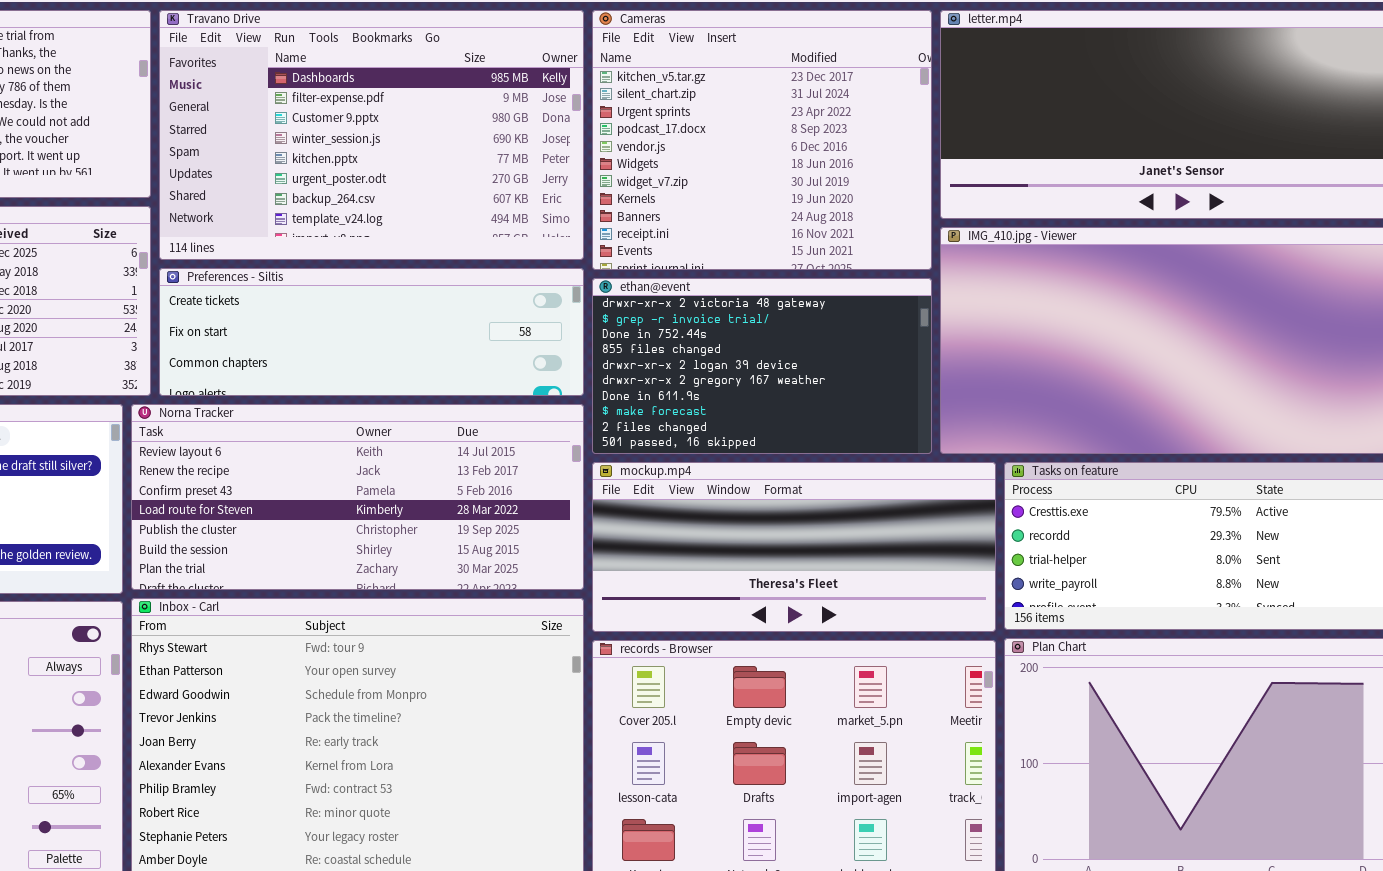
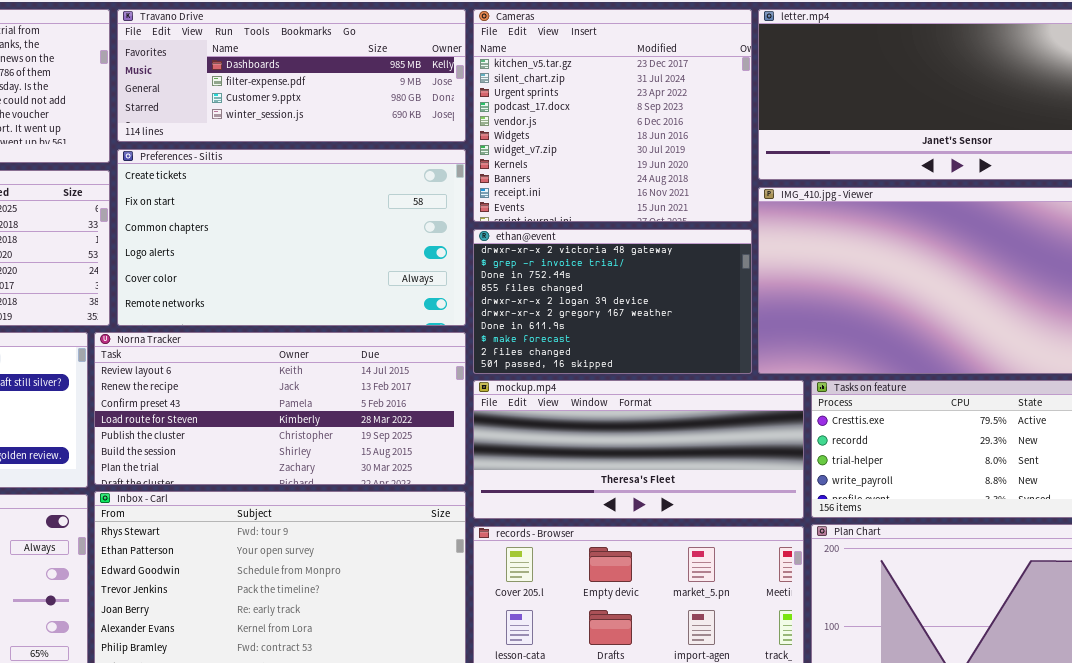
Travano Drive: [159,10,584,260] -> [117,9,466,142], resized
Preferences - Siltis: [159,268,584,396] -> [117,149,466,326], resized

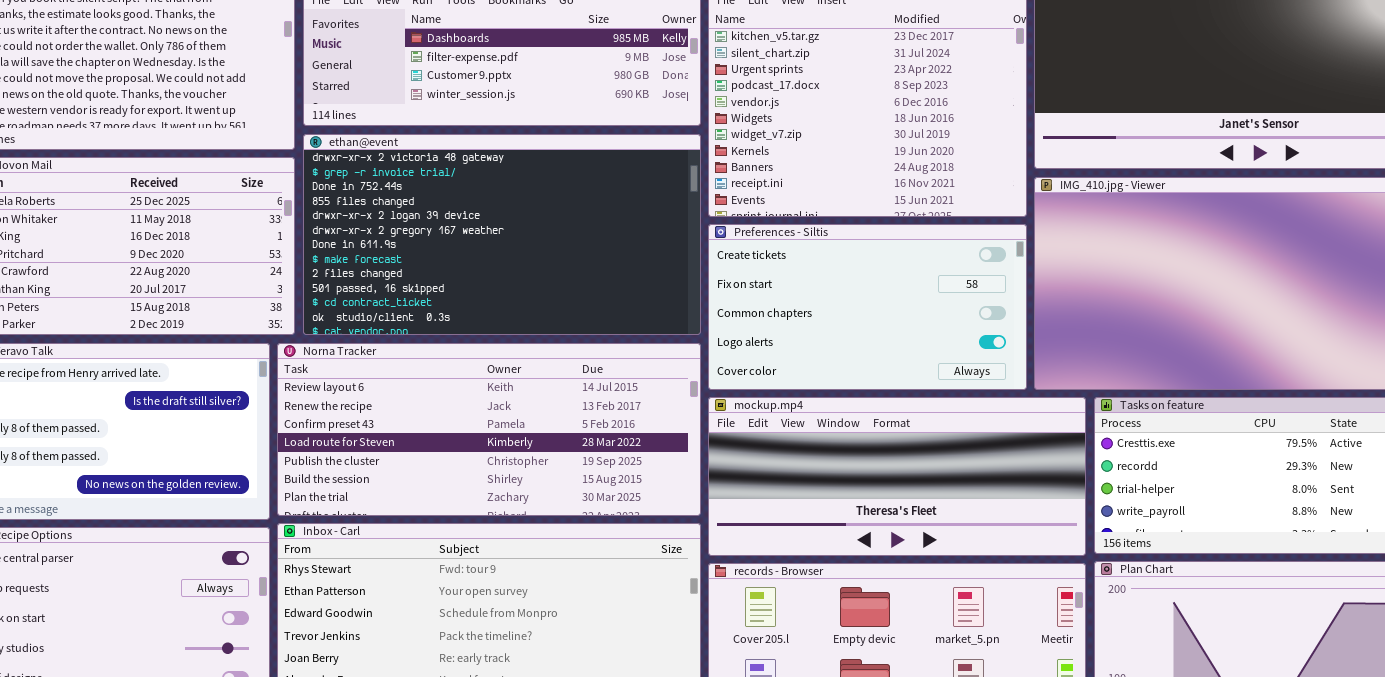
Preferences - Siltis: [117,149,466,326] -> [708,224,1027,390], moved, resized
ethan@event: [473,229,752,374] -> [303,134,701,335], moved, resized

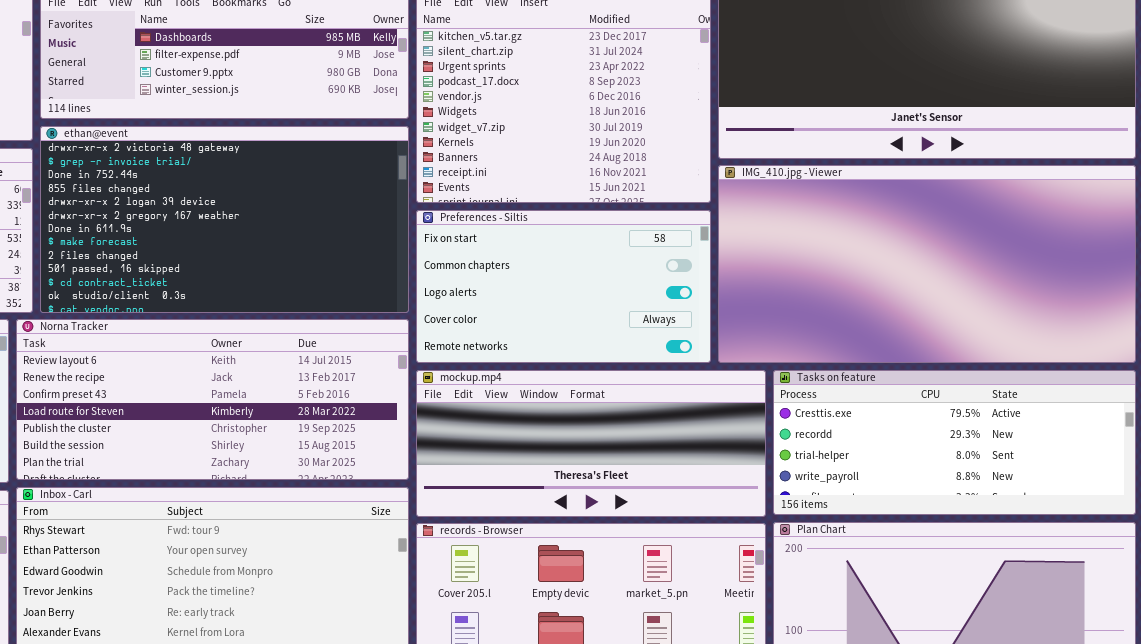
Preferences - Siltis: [708,224,1027,390] -> [416,210,711,363], scrolled down 1 row

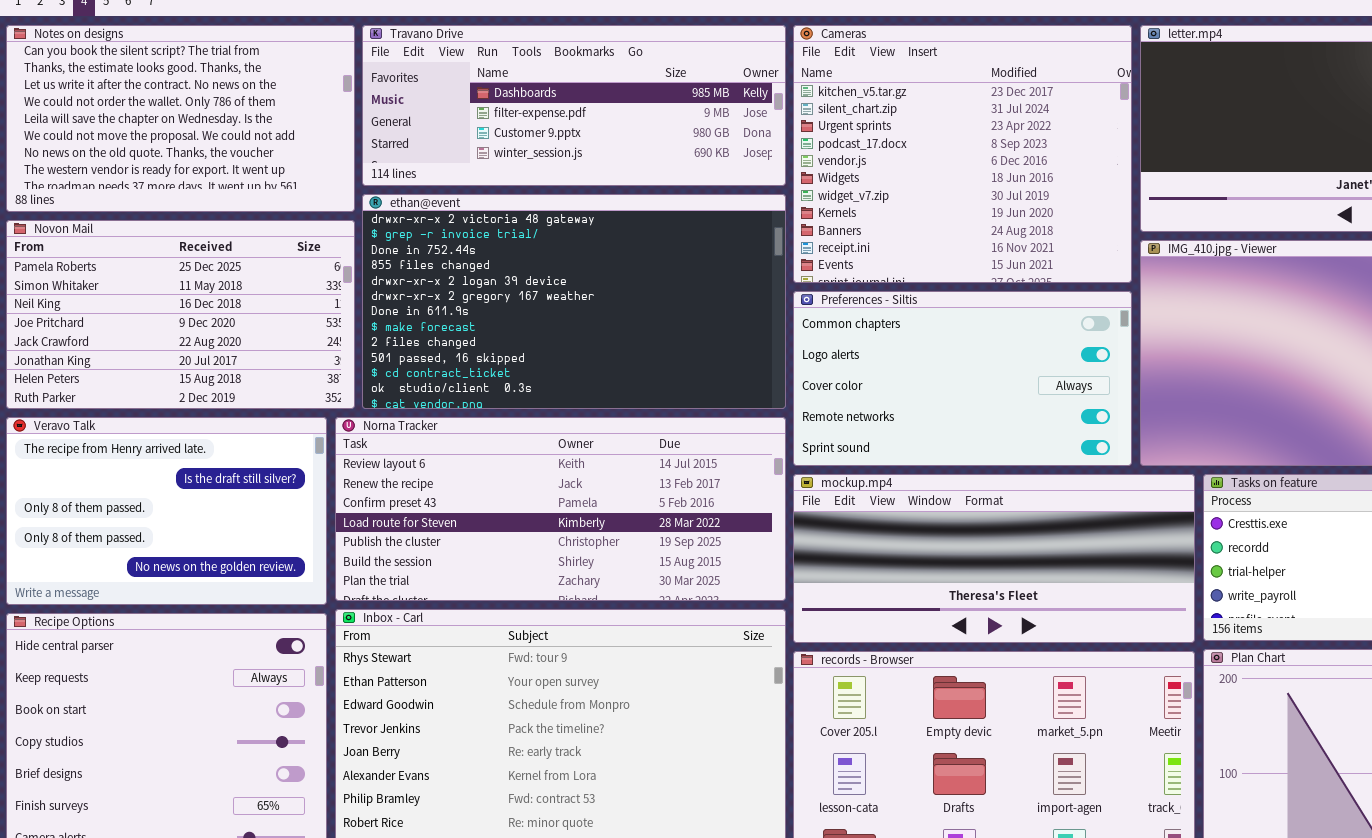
Preferences - Siltis: [416,210,711,363] -> [793,291,1132,466], scrolled down 1 row

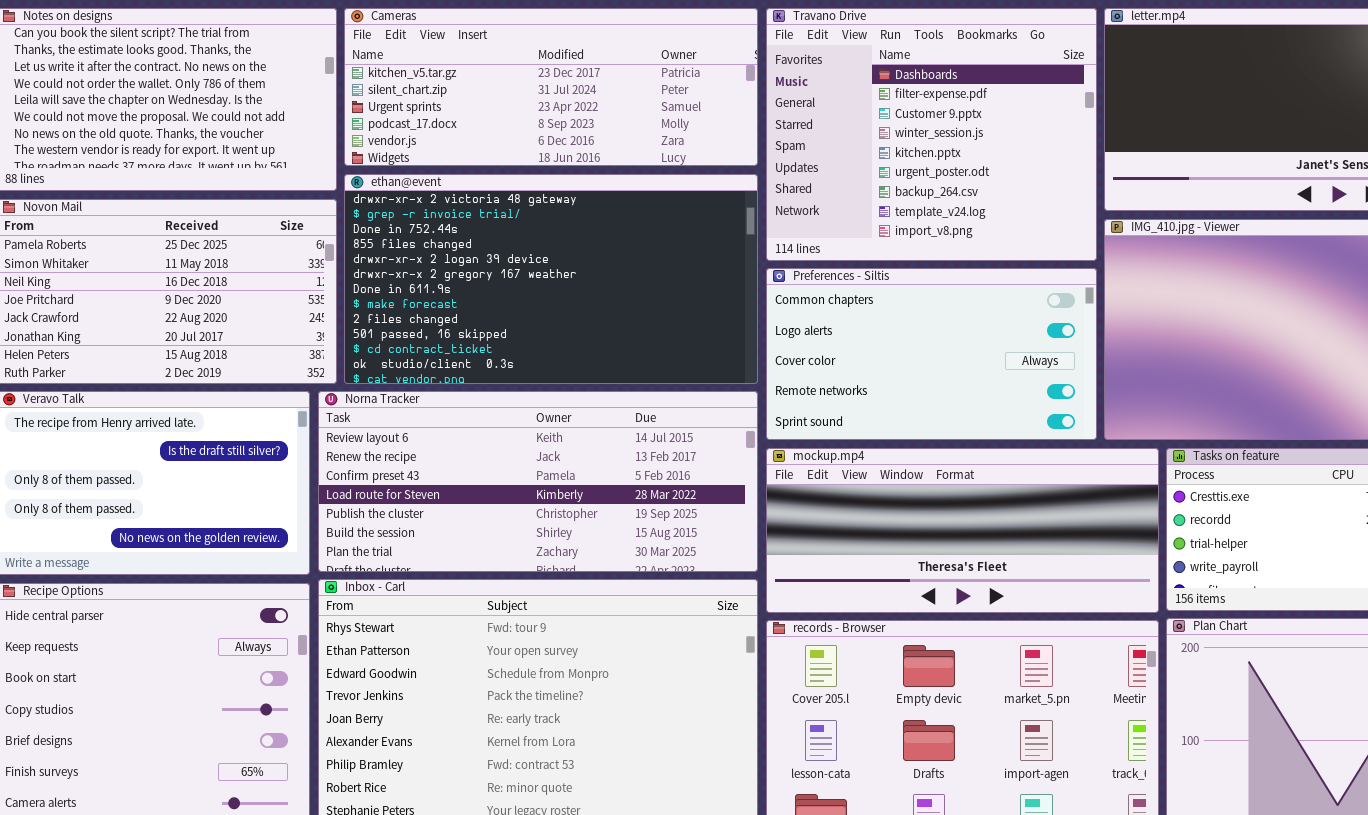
Travano Drive: [362,25,786,186] -> [766,8,1097,261], moved, resized
Cameras: [793,25,1132,283] -> [344,8,758,166], moved, resized

